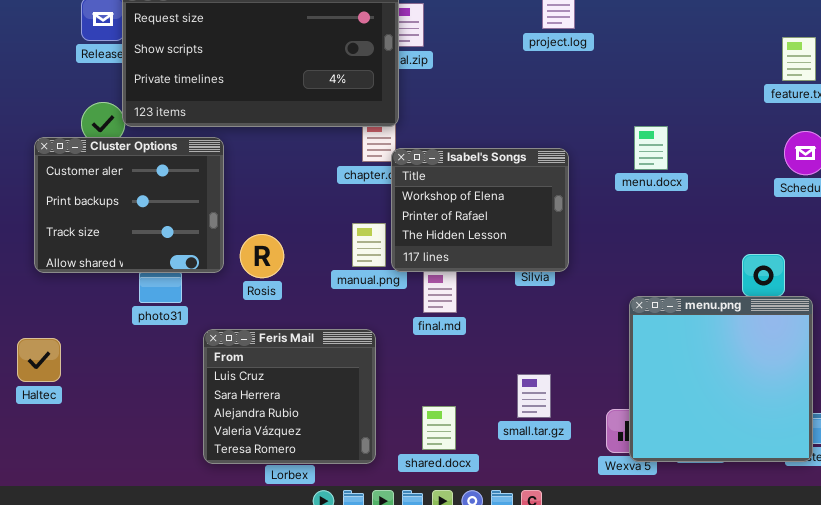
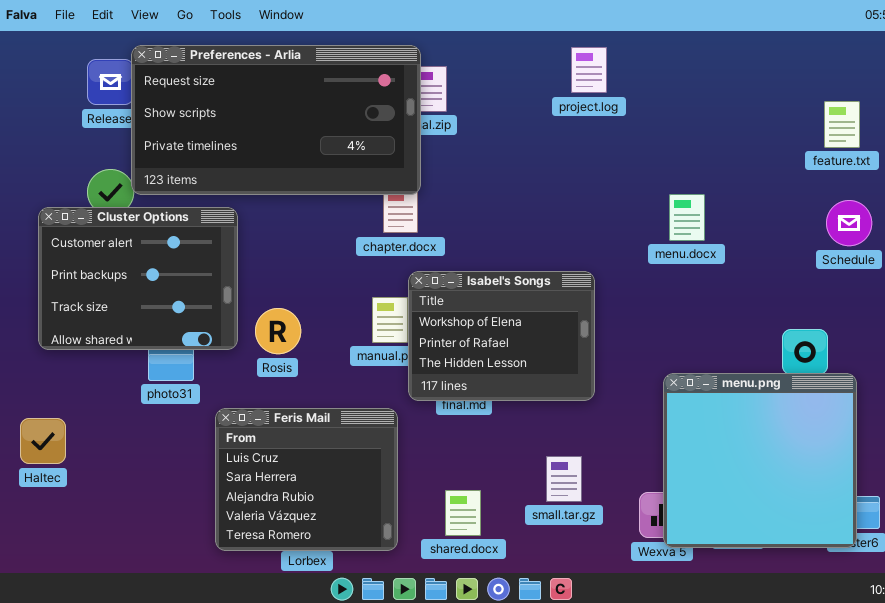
Isabel's Songs: [391,148,569,272] -> [408,271,595,401], moved

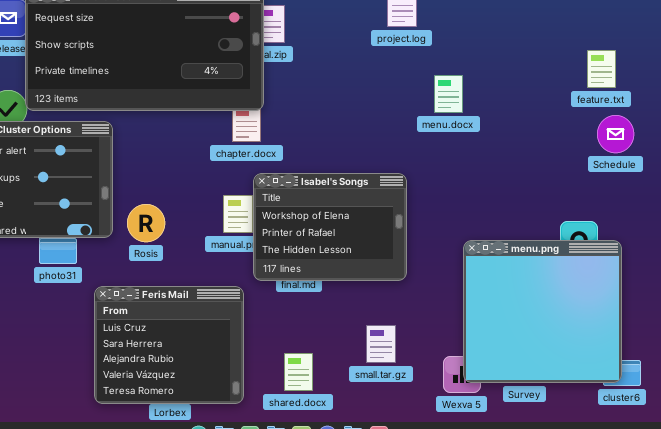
feature.txt: [824,101,860,148] -> [587,50,616,88], moved
menu.docx: [669,194,705,241] -> [434,75,463,113], moved
menu.png: [663,373,857,548] -> [463,240,622,383], moved

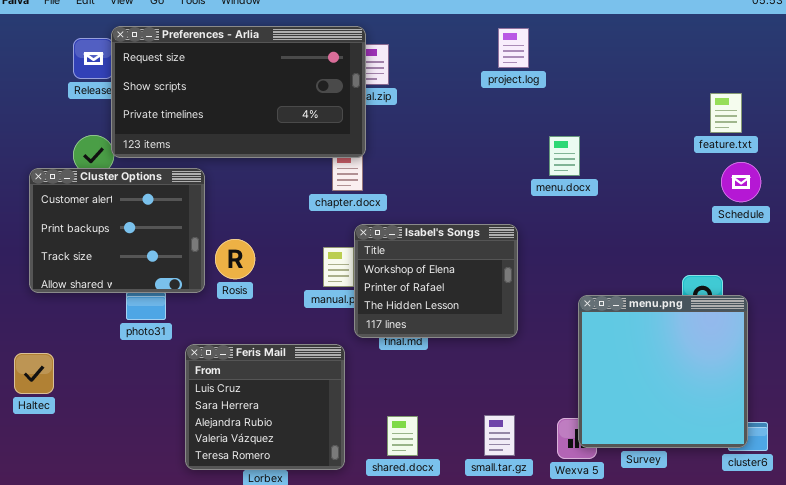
menu.docx: [434,75,463,113] -> [549,136,580,176], moved
Rosis: [127,204,165,242] -> [215,239,255,279], moved
small.tar.gz: [366,325,396,363] -> [484,415,515,456], moved

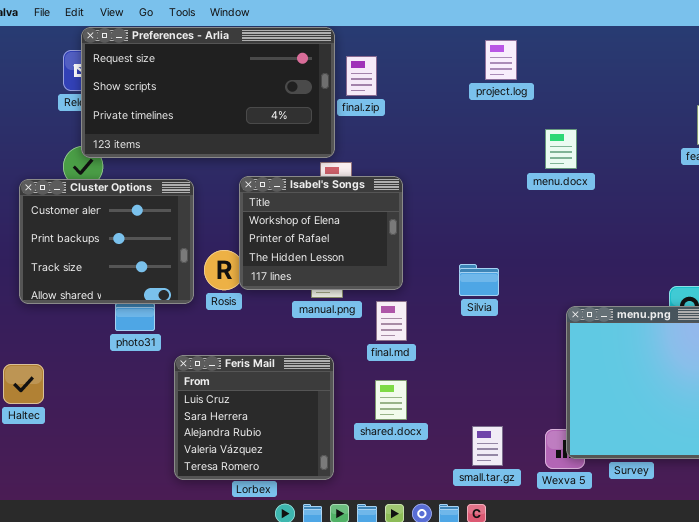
Preferences - Arlia: [111,26,366,158] -> [81,27,335,158], moved
menu.docx: [549,136,580,176] -> [545,129,577,169], moved
Isabel's Songs: [354,224,518,338] -> [239,176,403,290], moved
shared.docx: [387,416,418,456] -> [375,380,407,420], moved

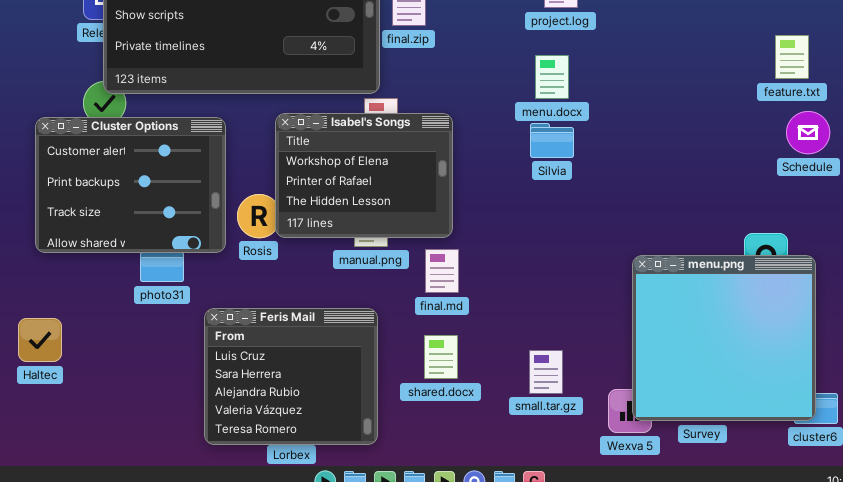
menu.docx: [545,129,577,169] -> [535,55,569,99], moved
Silvia: [459,264,499,296] -> [530,123,574,158], moved
small.tar.gz: [472,426,503,466] -> [529,350,563,394], moved

